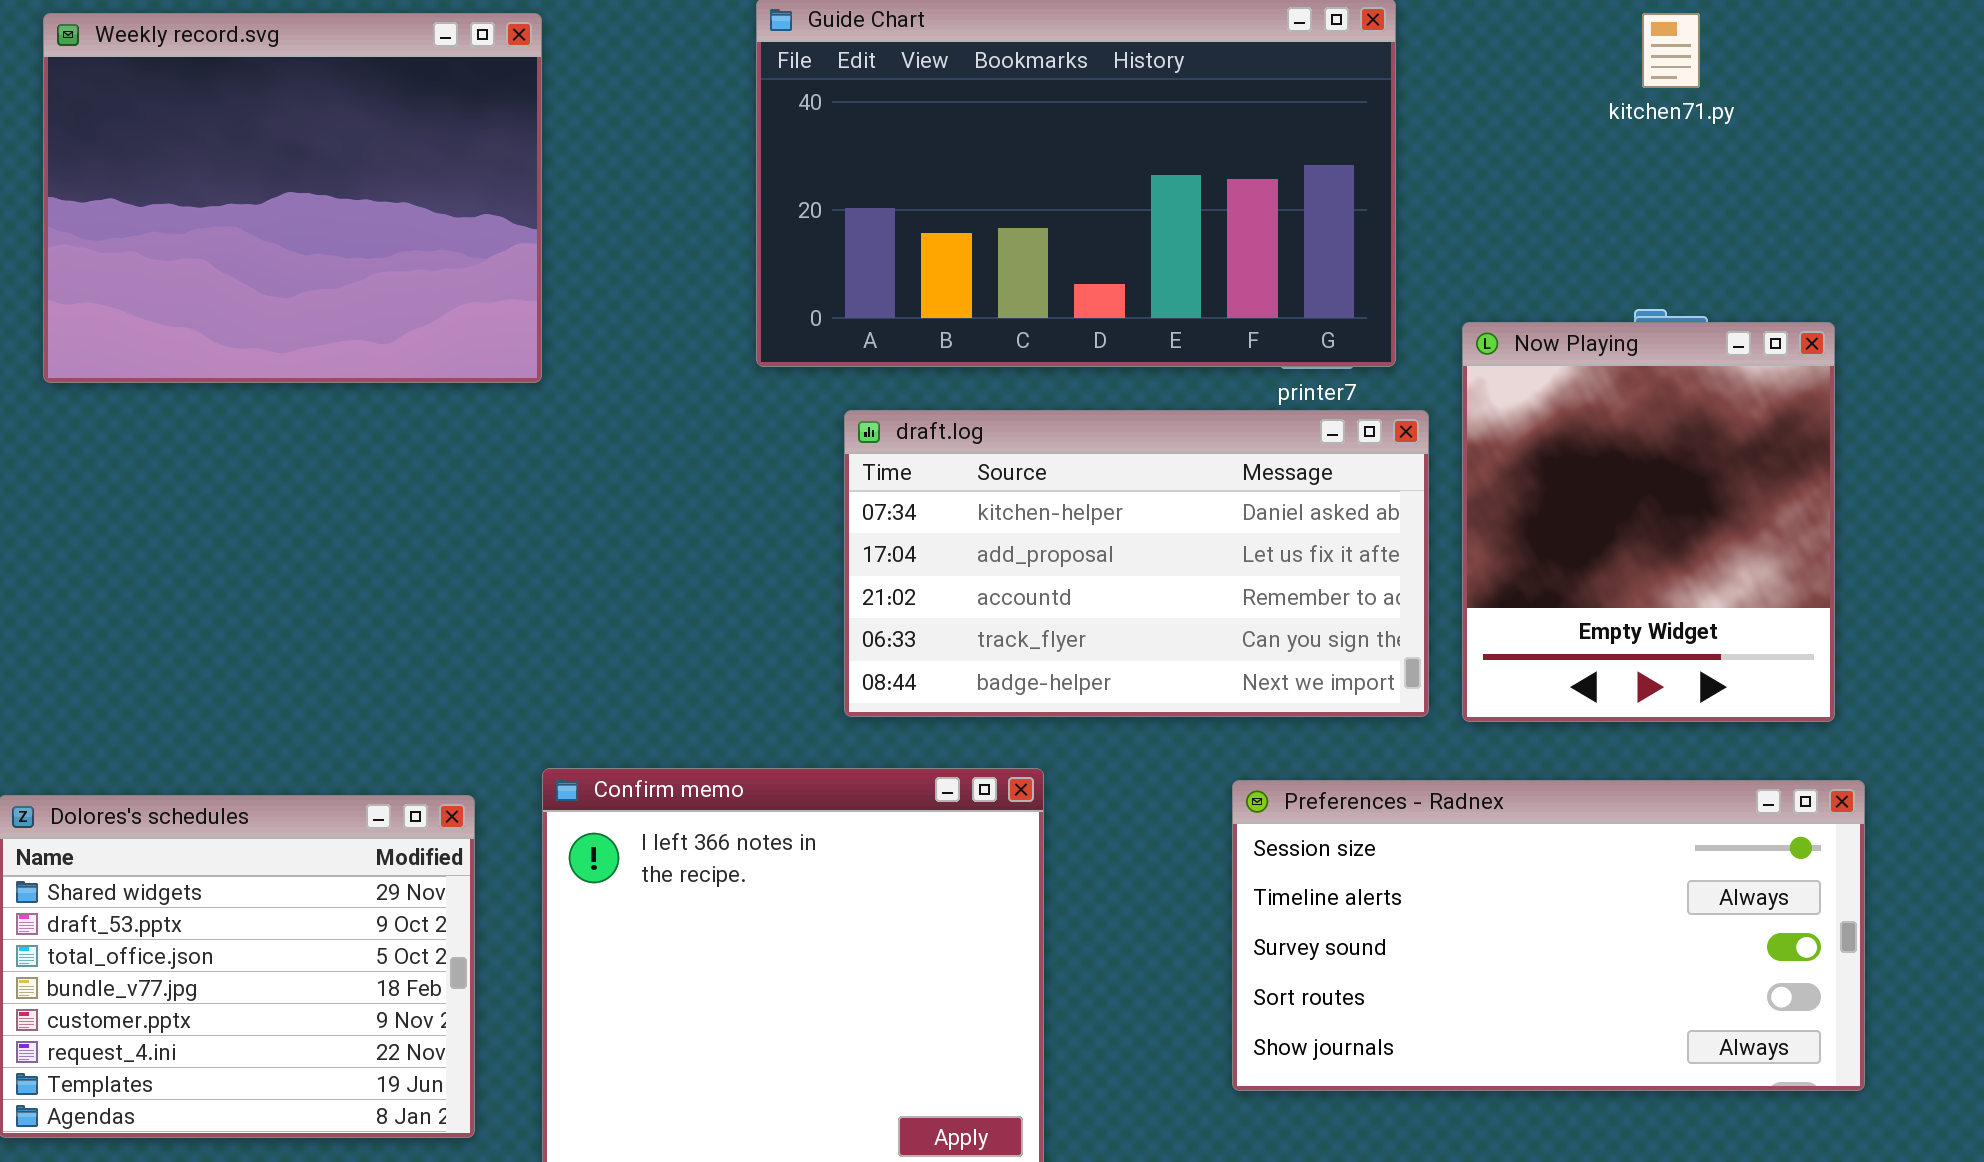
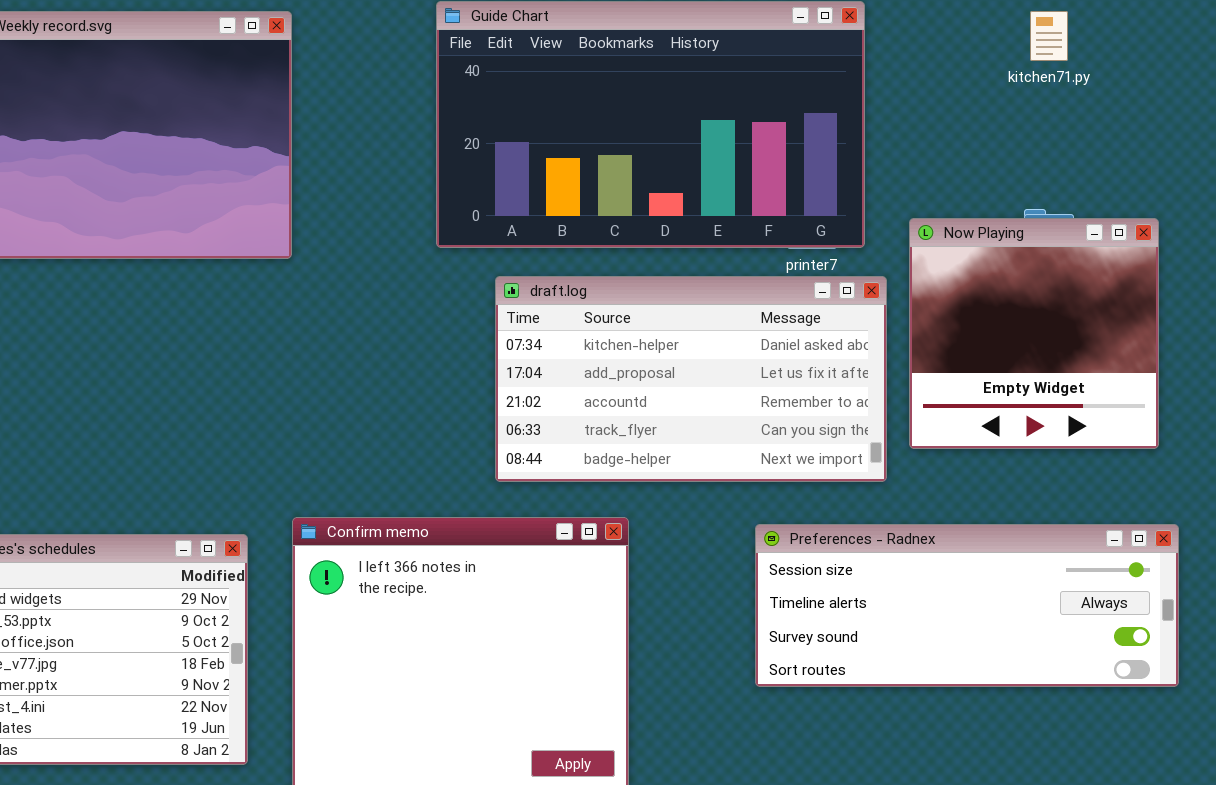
Now Playing: [1462,322,1835,722] -> [909,218,1159,449], resized
Preferences - Radnex: [1232,780,1865,1091] -> [755,524,1179,687], resized

